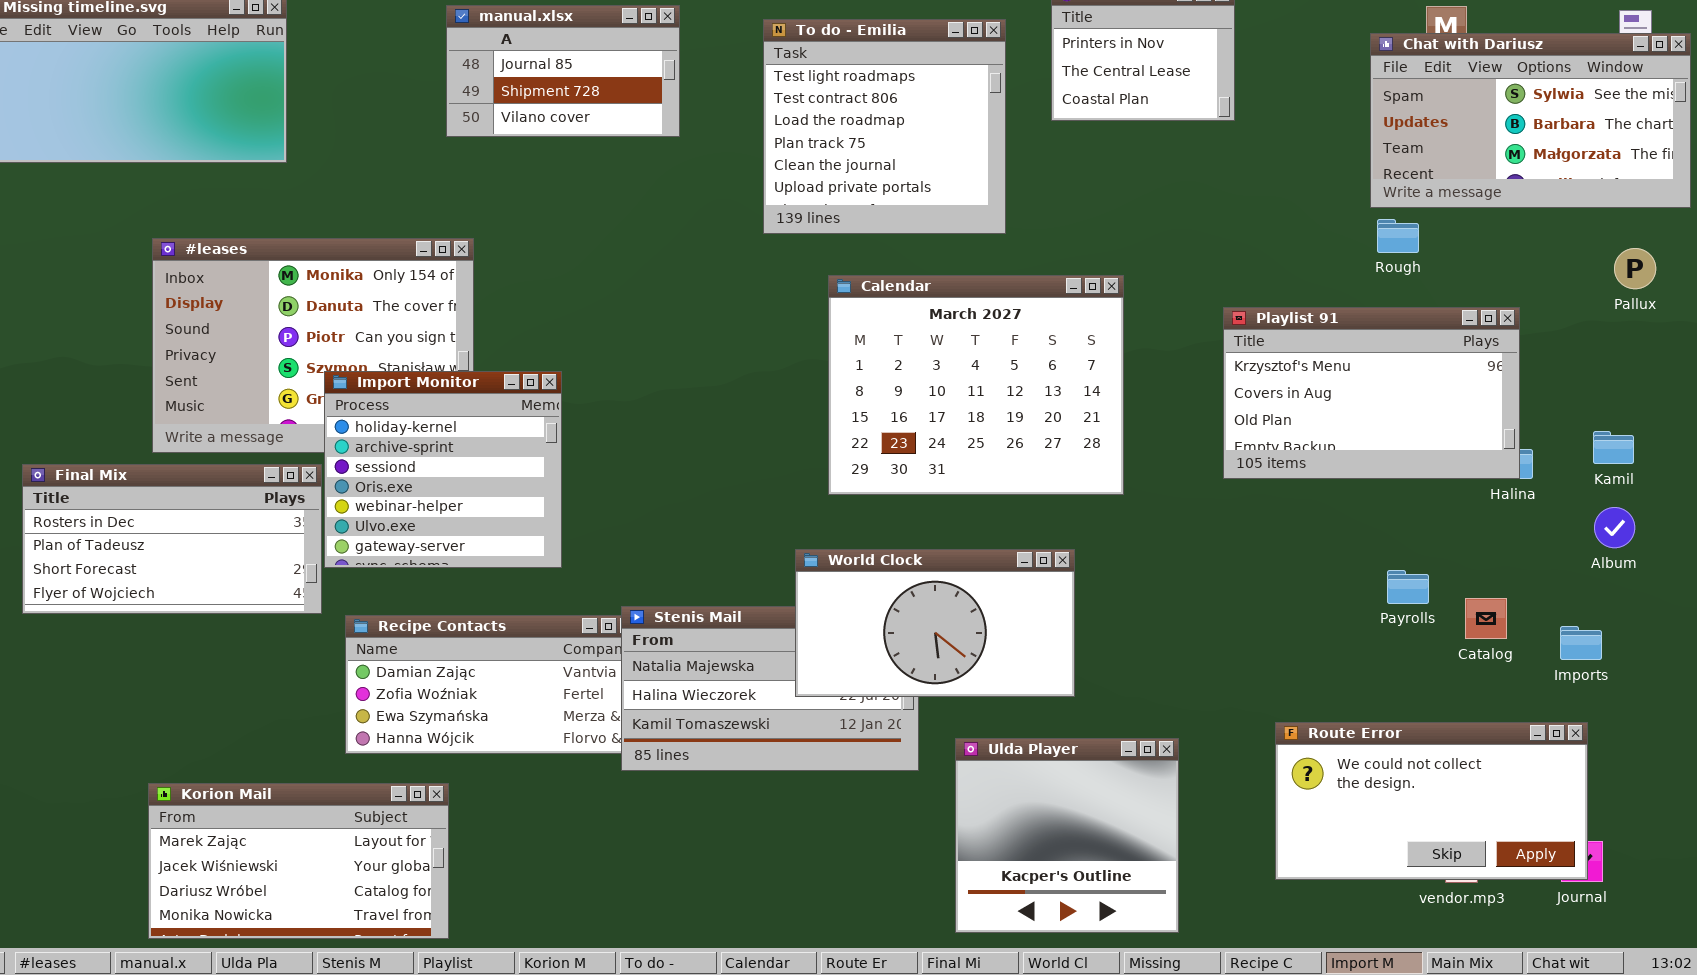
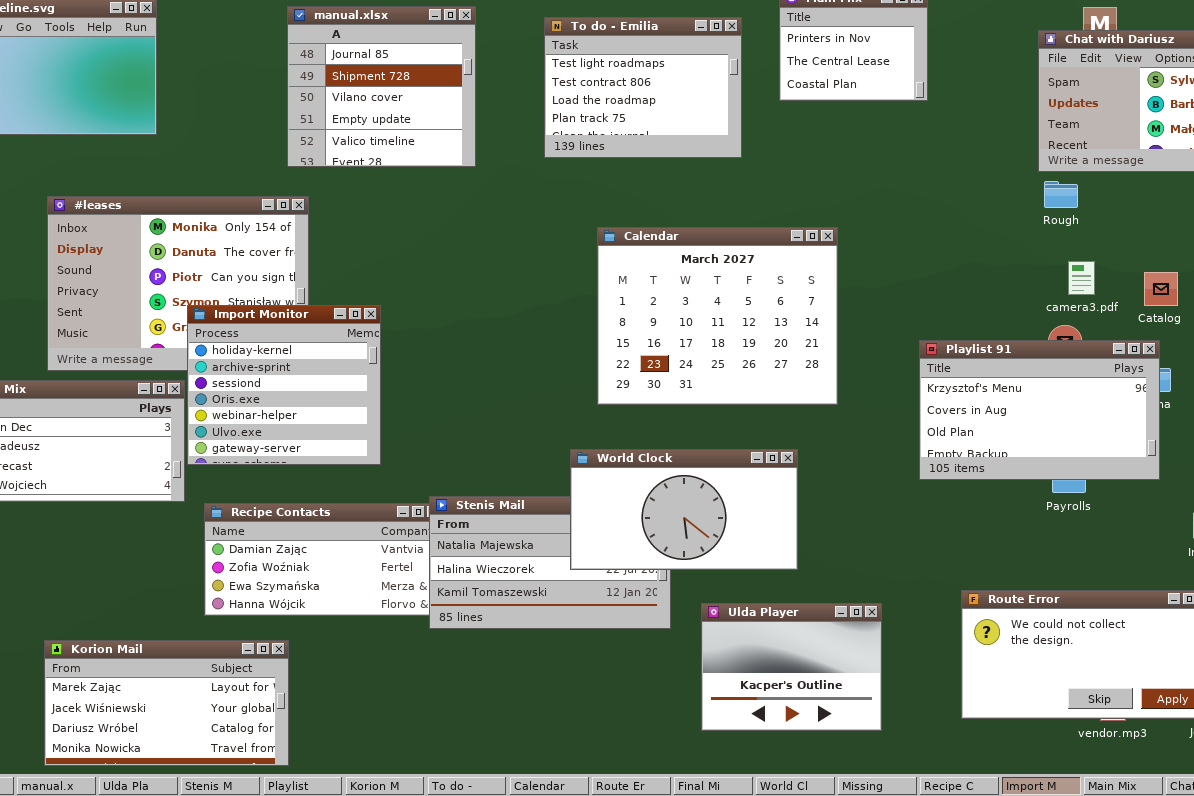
manual.xlsx: [446,5,680,137] -> [287,6,476,167], resized
To do - Emilia: [763,19,1006,234] -> [544,17,742,158], resized
Playlist 91: [1223,307,1520,479] -> [919,340,1160,480], moved
Catalog: [1465,598,1507,639] -> [1144,272,1178,306], moved
Ulda Player: [955,738,1179,933] -> [701,603,882,731], resized

